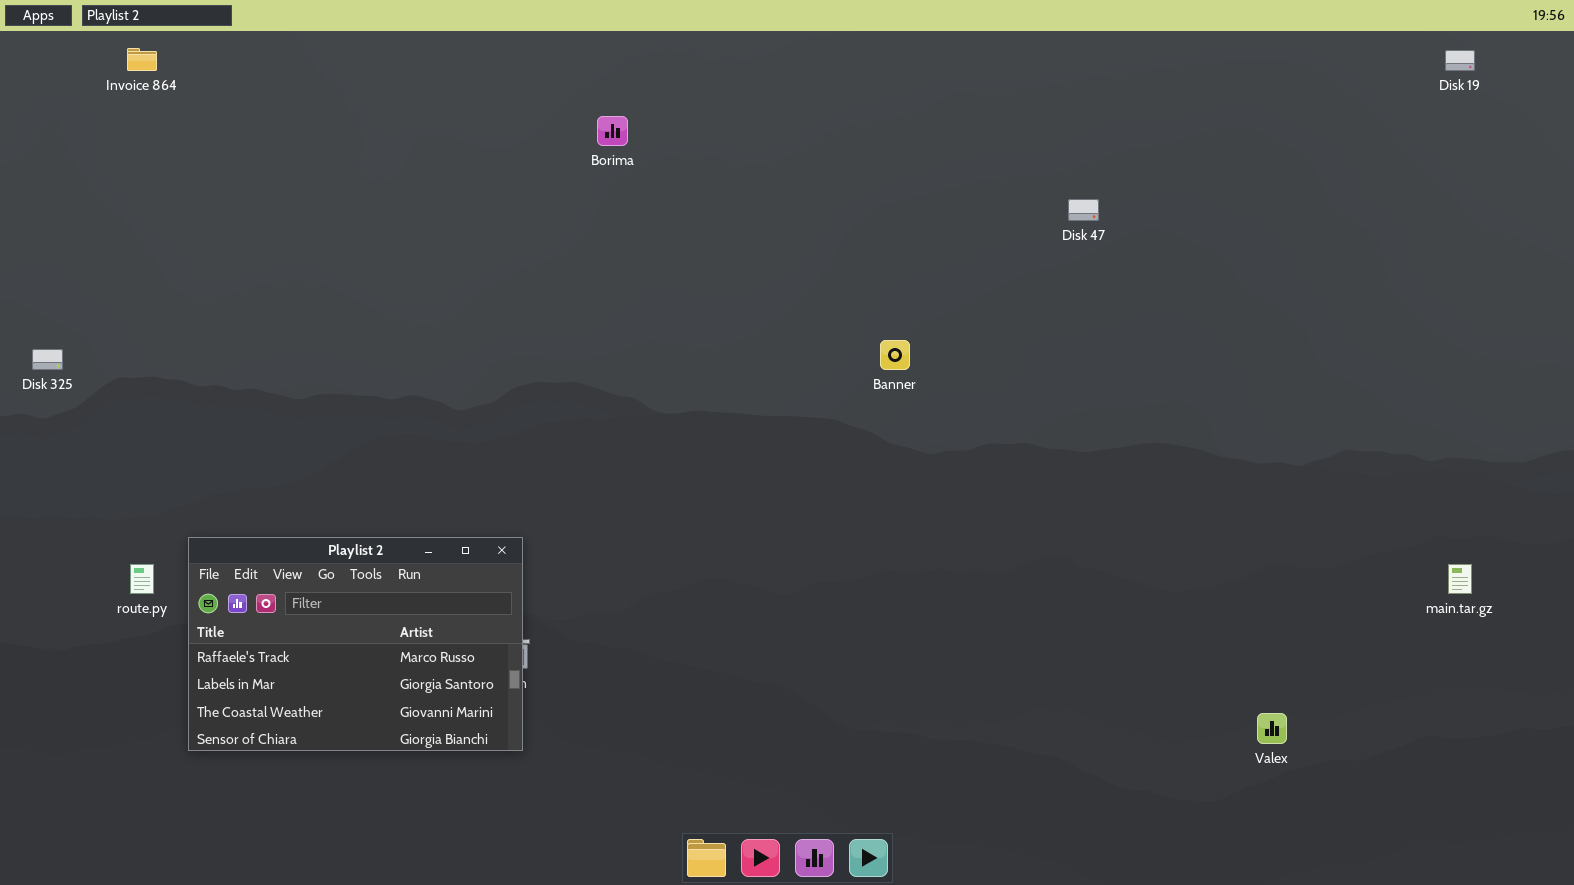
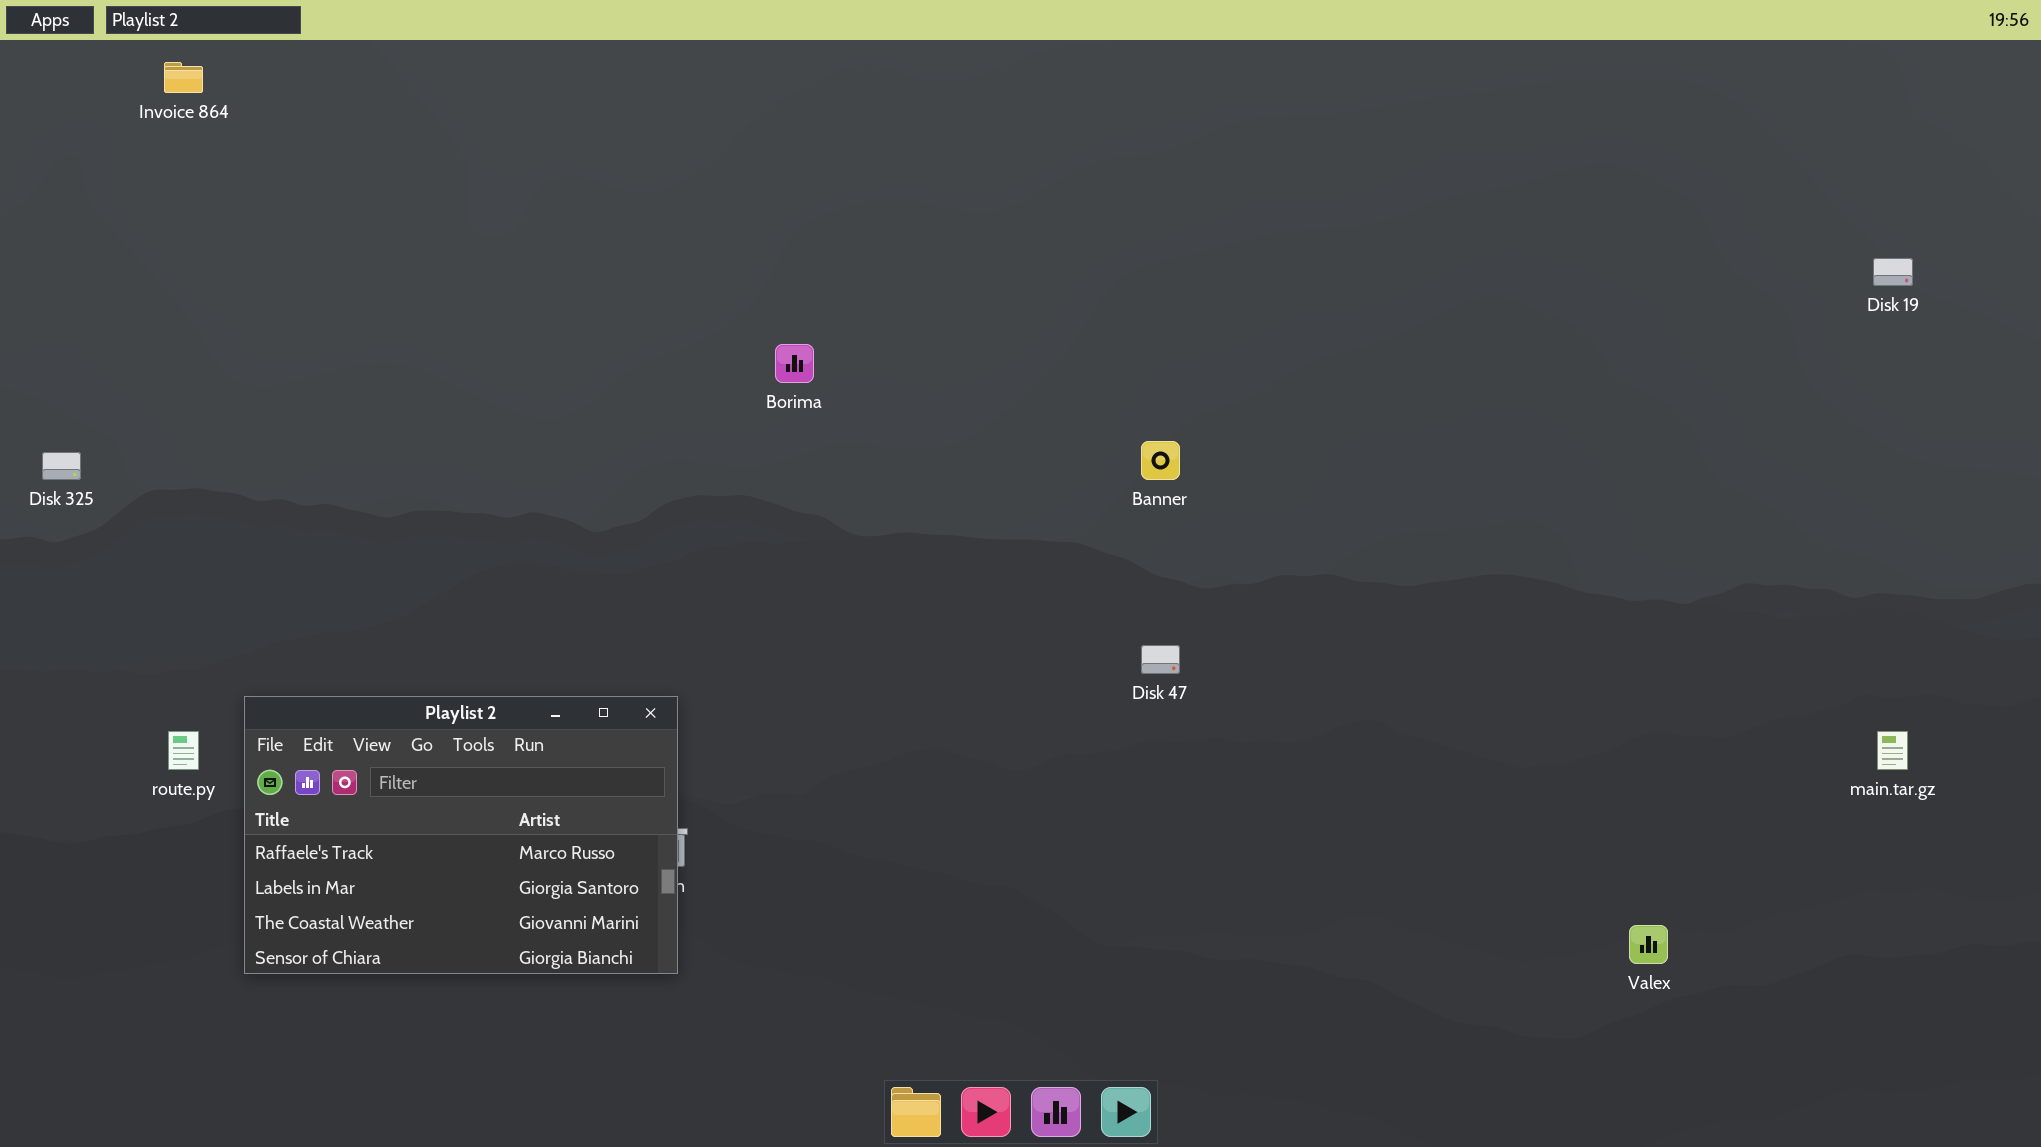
Disk 19: [1445,50,1475,71] -> [1873,258,1913,286], moved
Borima: [597,116,628,146] -> [775,344,814,383], moved
Disk 47: [1068,199,1099,221] -> [1141,645,1180,674], moved

